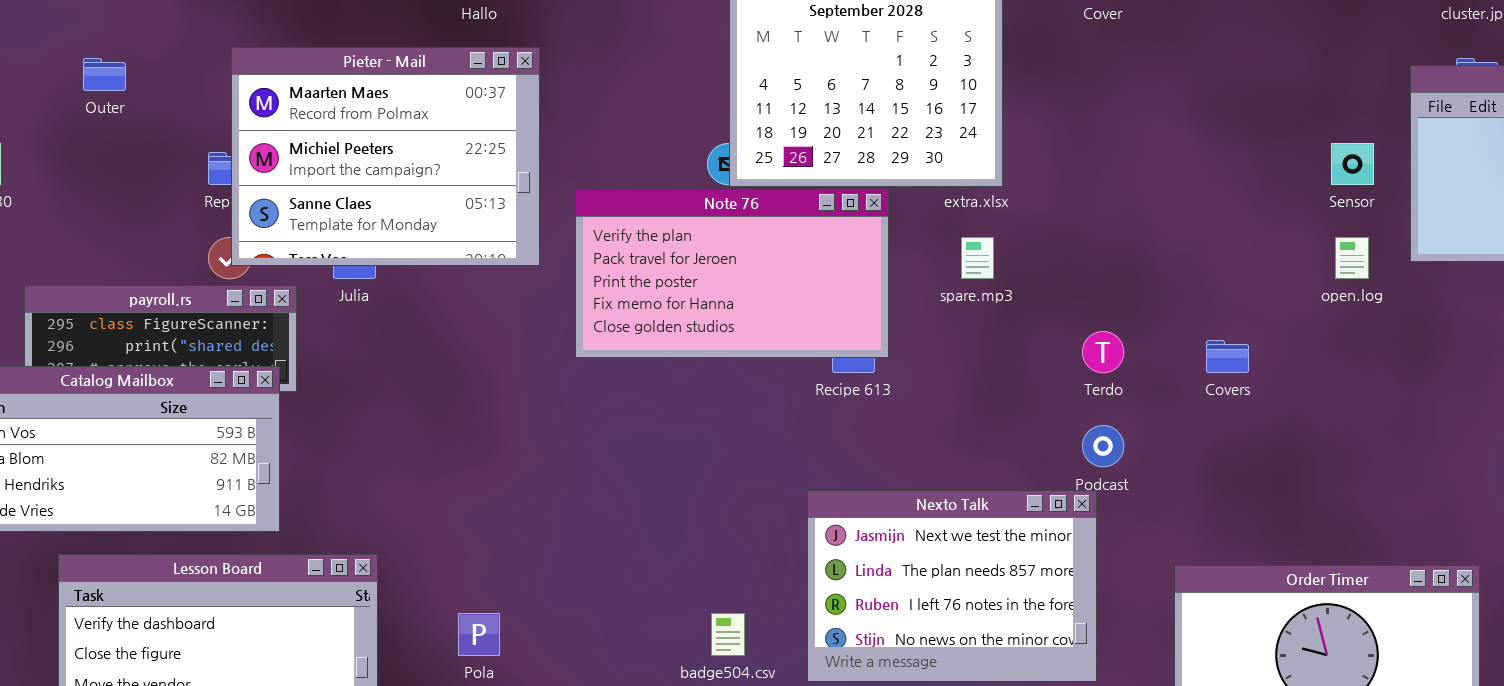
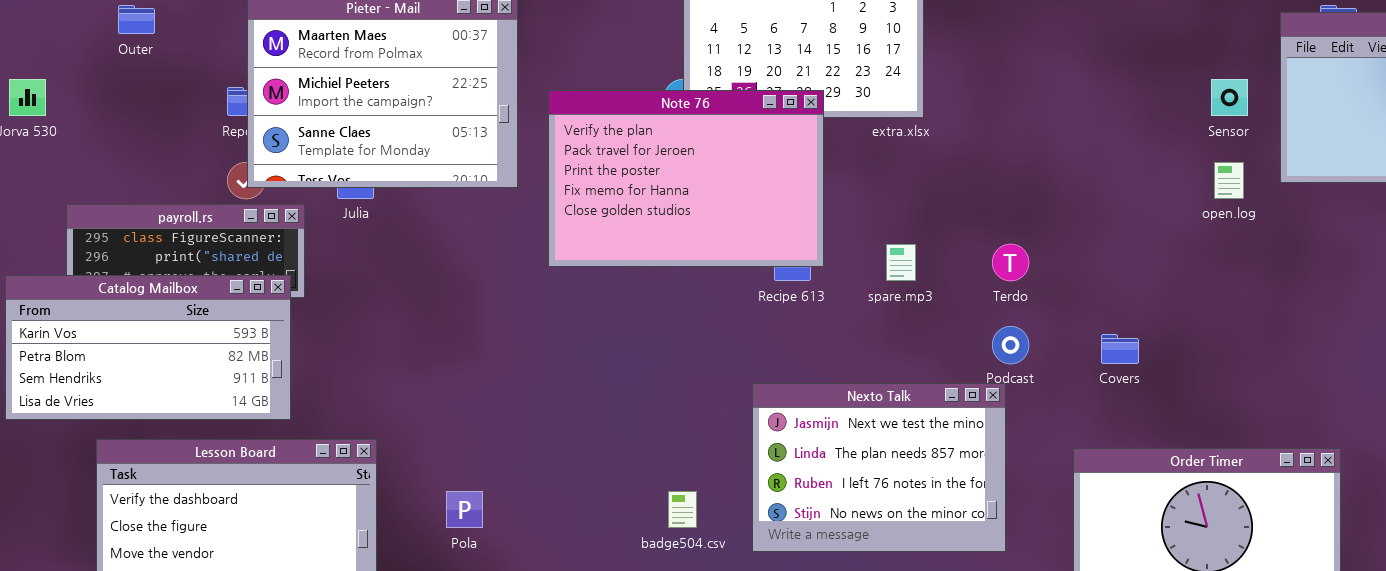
Note 76: [575,189,889,358] -> [548,90,824,267], resized
spare.mp3: [961,237,994,279] -> [886,244,916,281], moved
Covers: [1206,340,1249,373] -> [1101,334,1139,364], moved

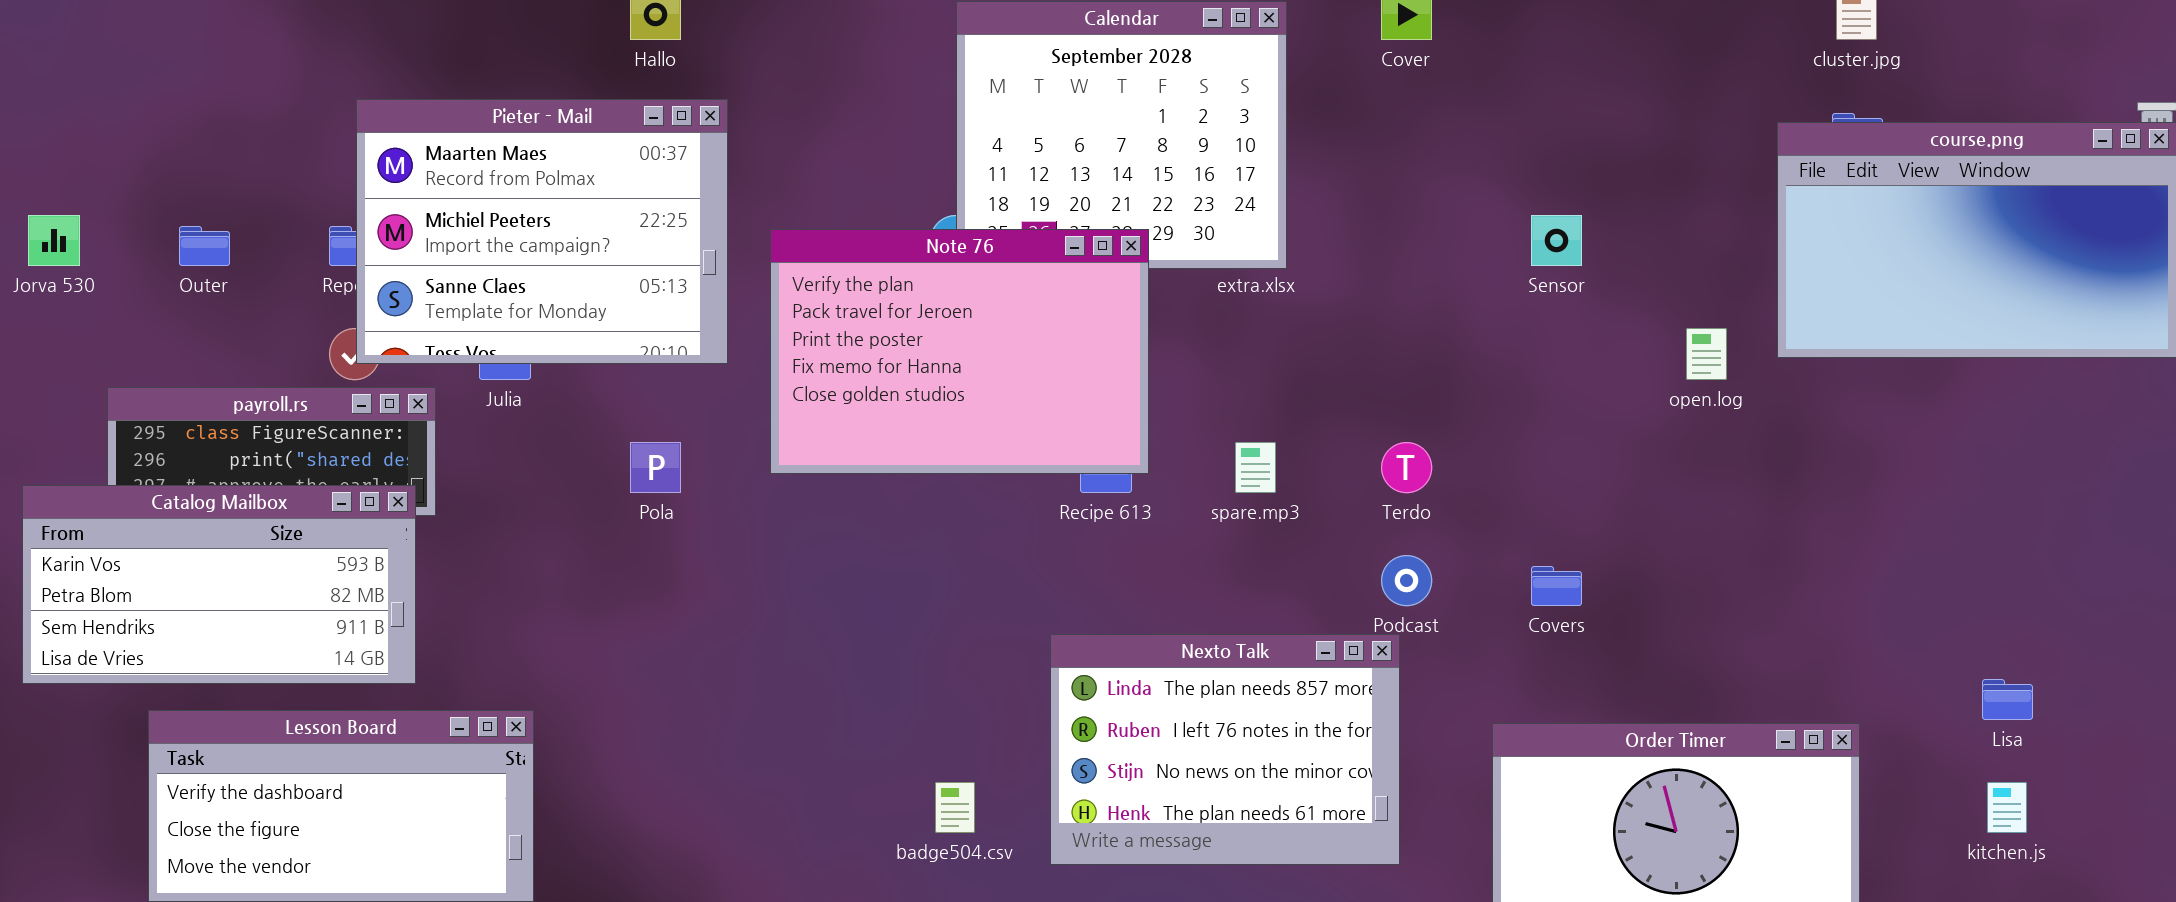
Outer: [118,5,155,34] -> [179,226,230,266], moved
Sensor: [1211,79,1248,116] -> [1531,215,1582,266], moved
Nexto Talk: [752,383,1006,552] -> [1050,634,1400,865], scrolled down 1 row
Pola: [446,491,483,528] -> [630,442,681,493], moved

